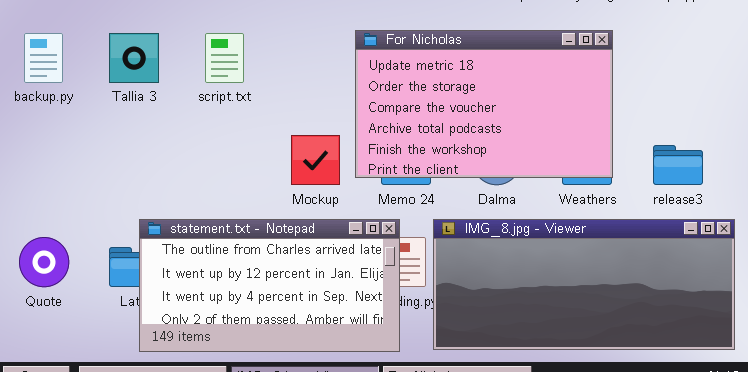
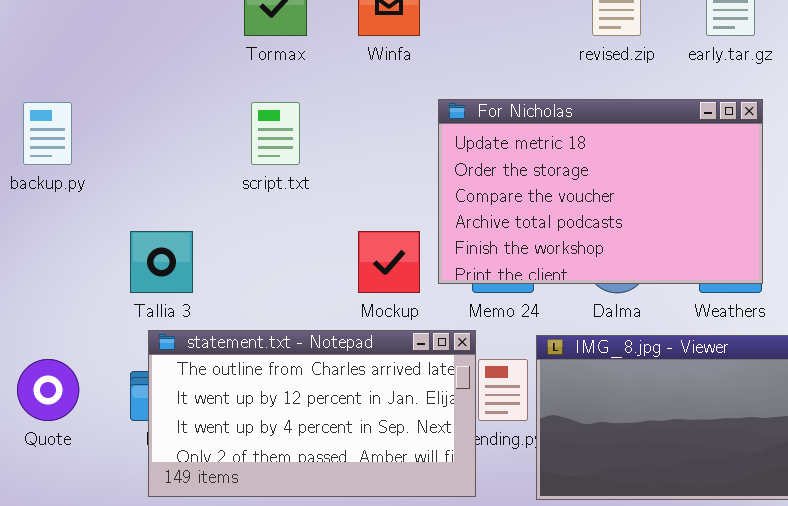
Tallia 3: [109,33,159,83] -> [130,231,193,293], moved
statement.txt - Notepad: [139,219,400,352] -> [148,330,476,497], moved

